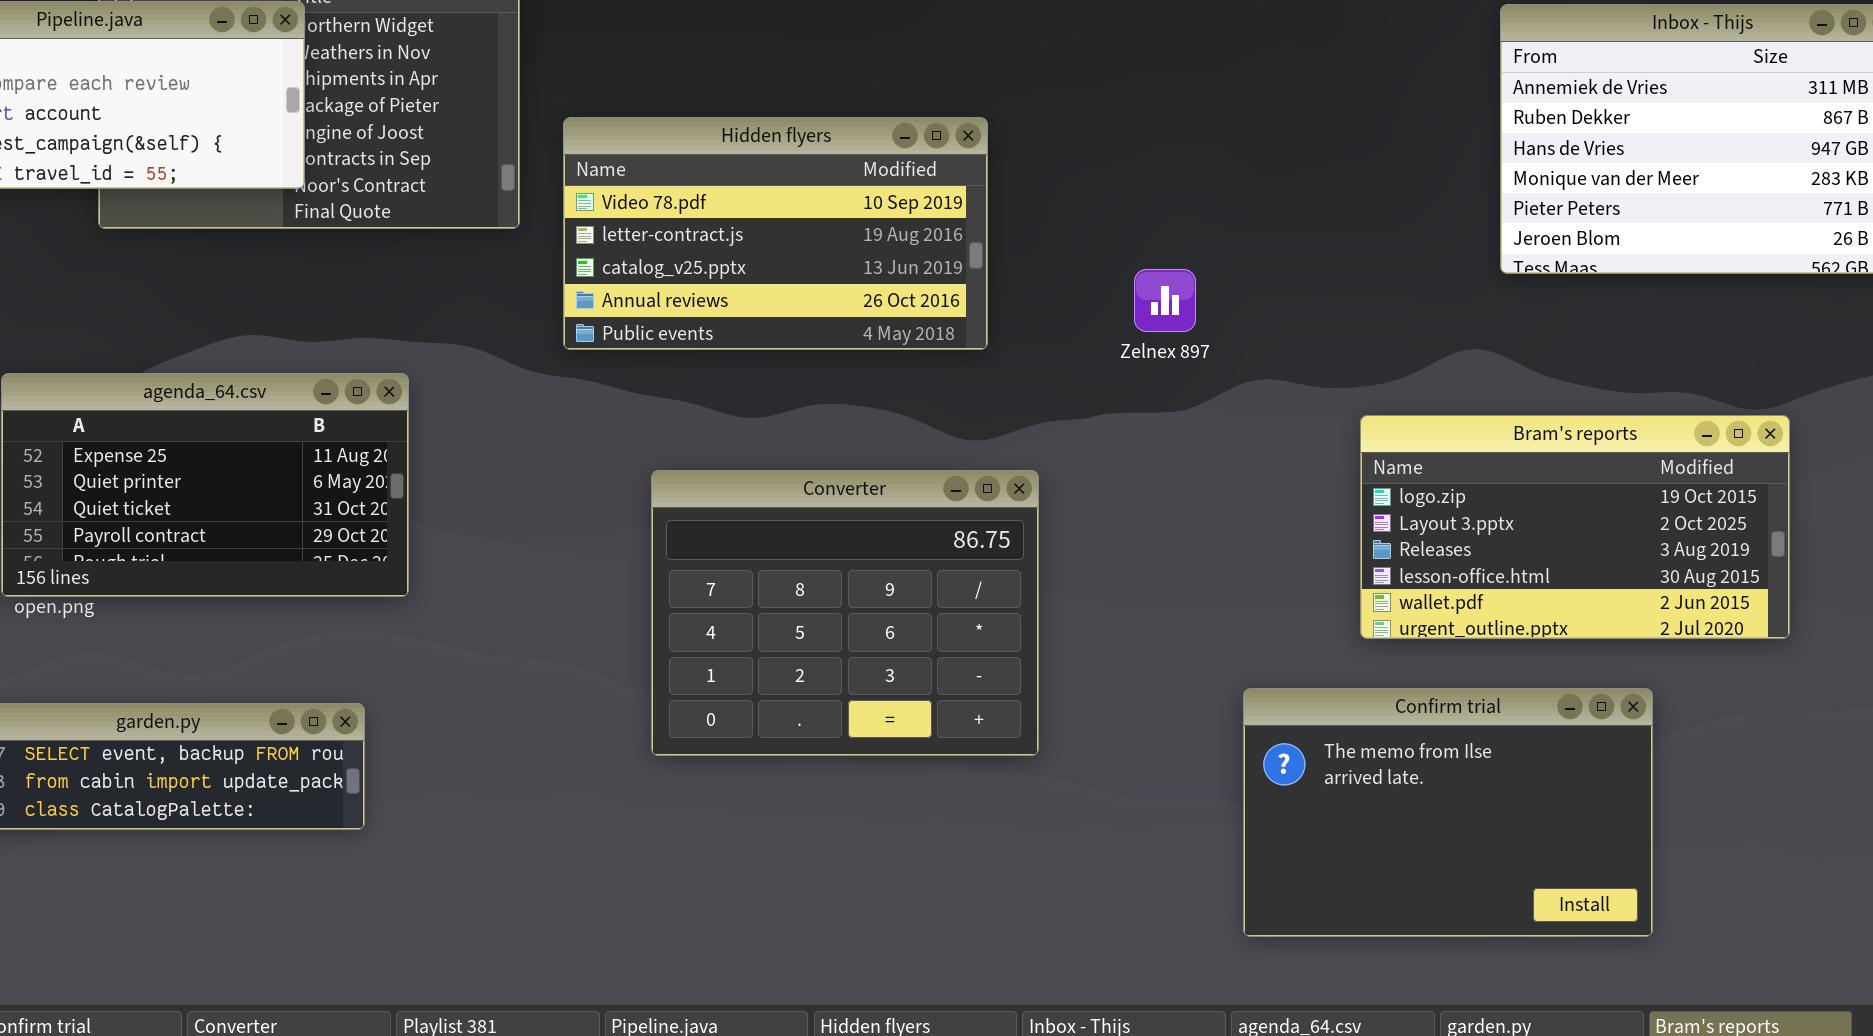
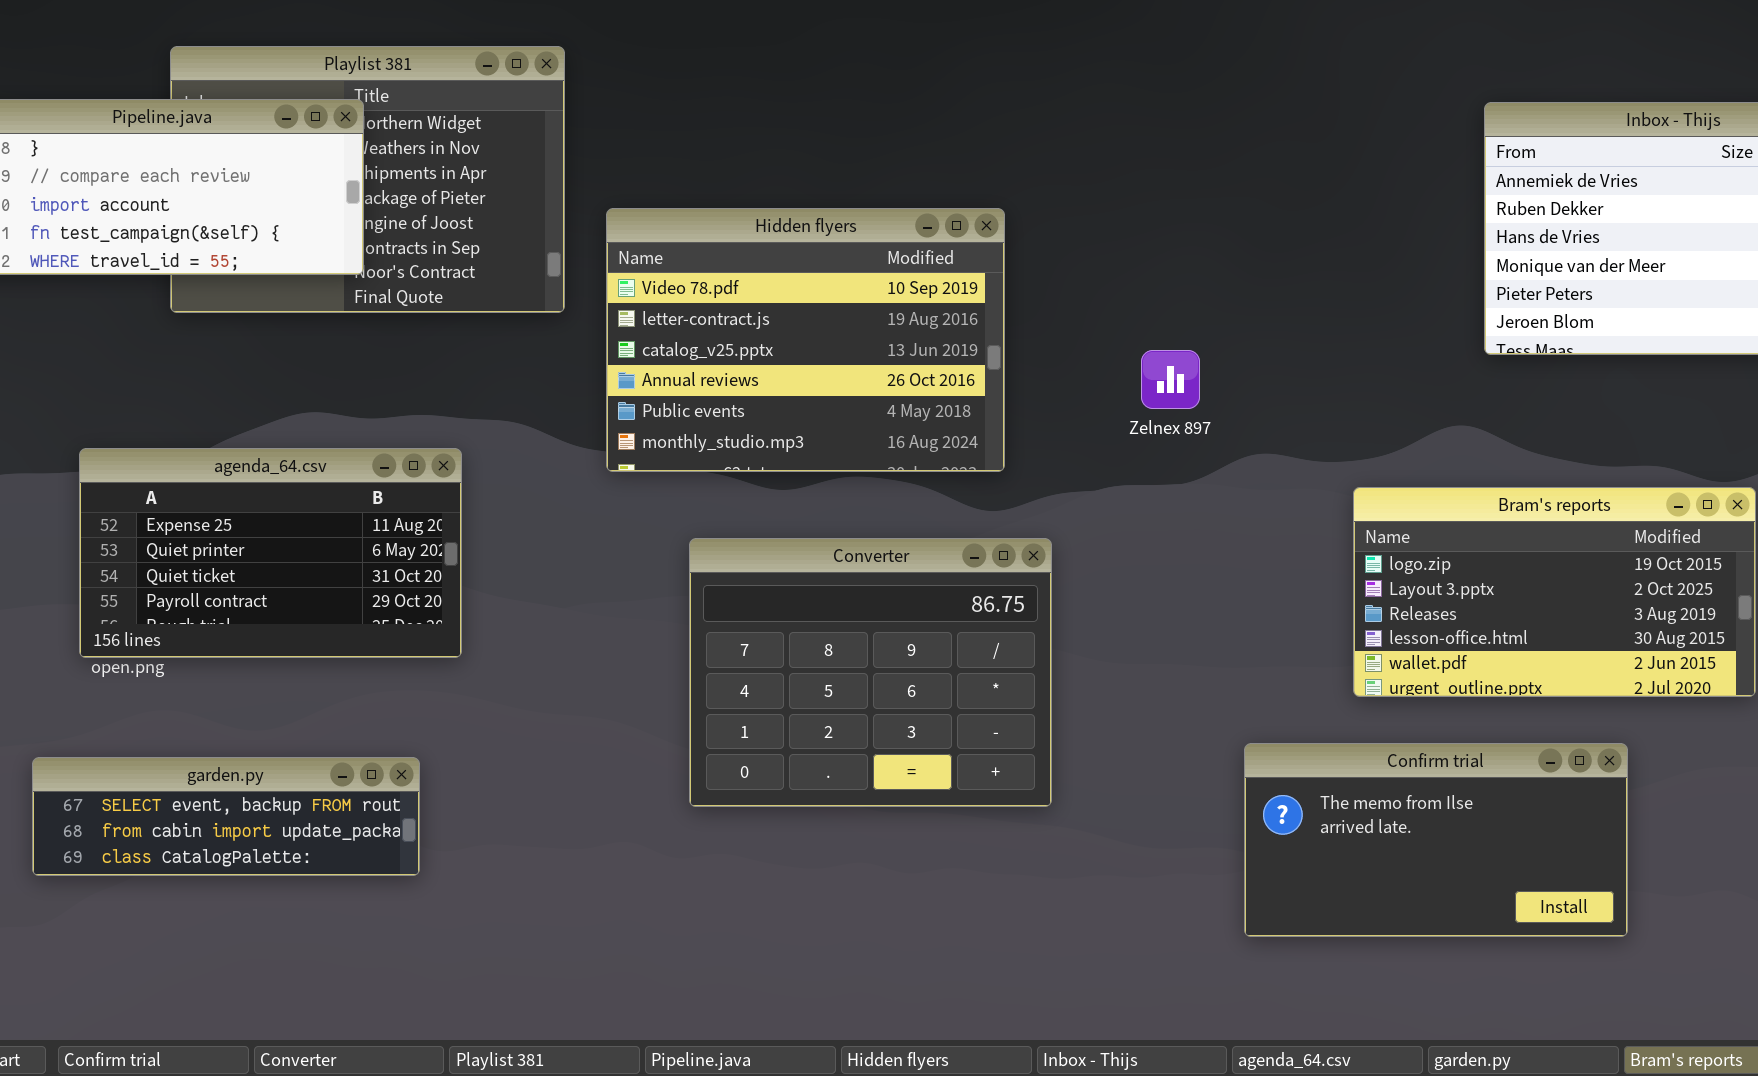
Hidden flyers: [563,117,988,350] -> [606,208,1005,472], resized
Confirm trial: [1243,688,1653,937] -> [1244,743,1628,937], resized

